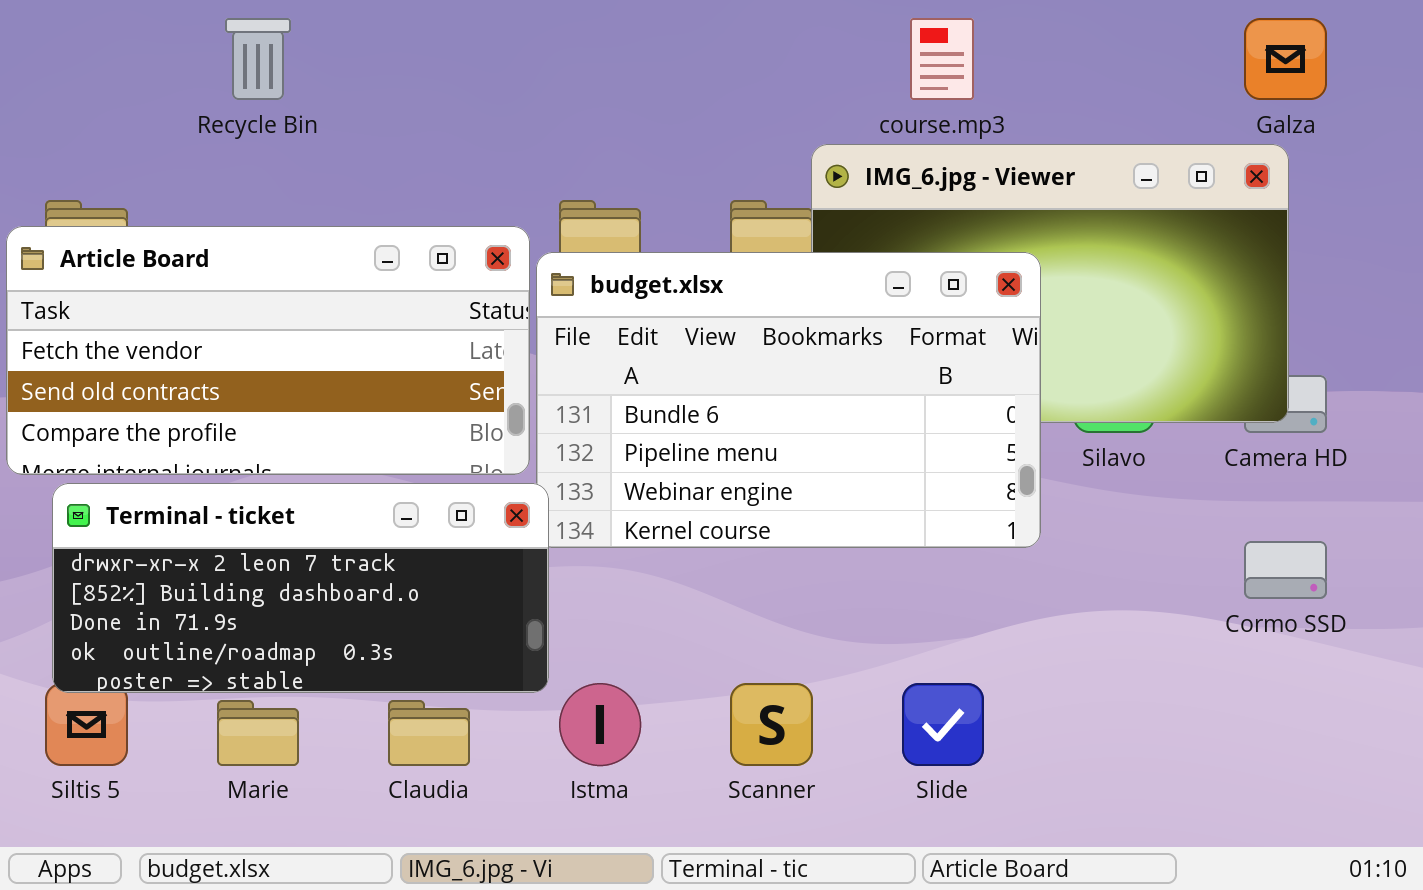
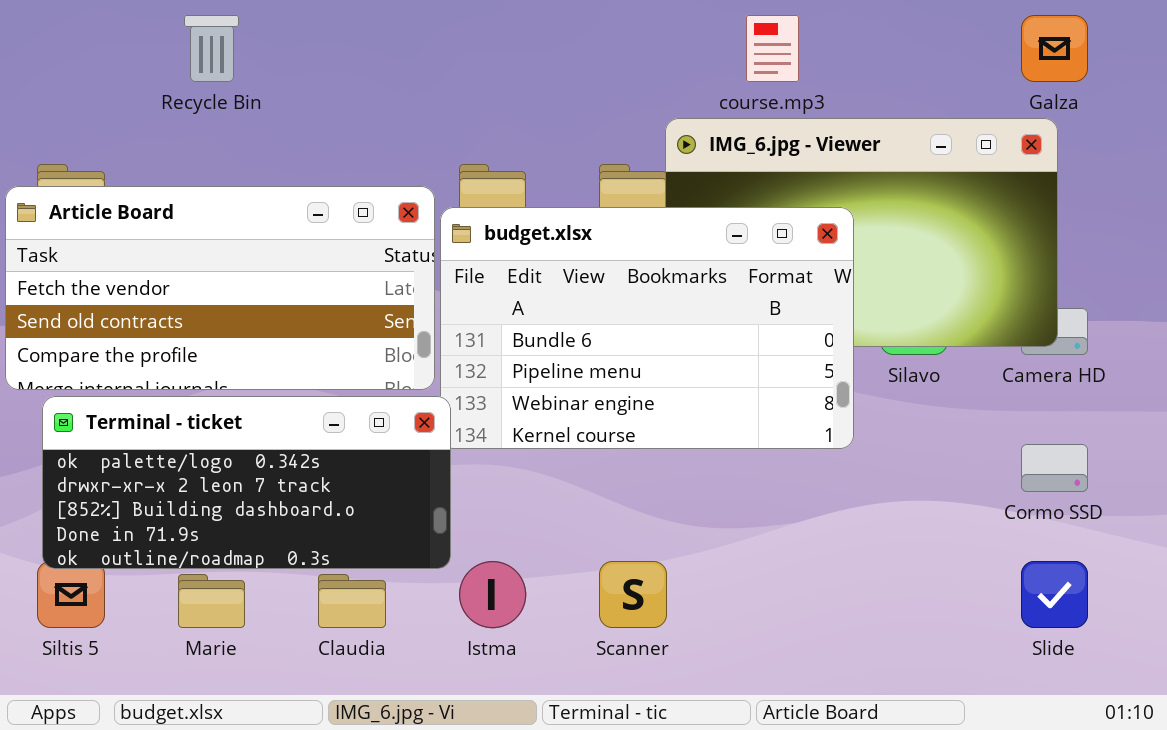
Terminal - ticket: [52,483,549,693] -> [42,396,451,569], scrolled up 1 row
Slide: [902,683,984,766] -> [1021,561,1088,628], moved

